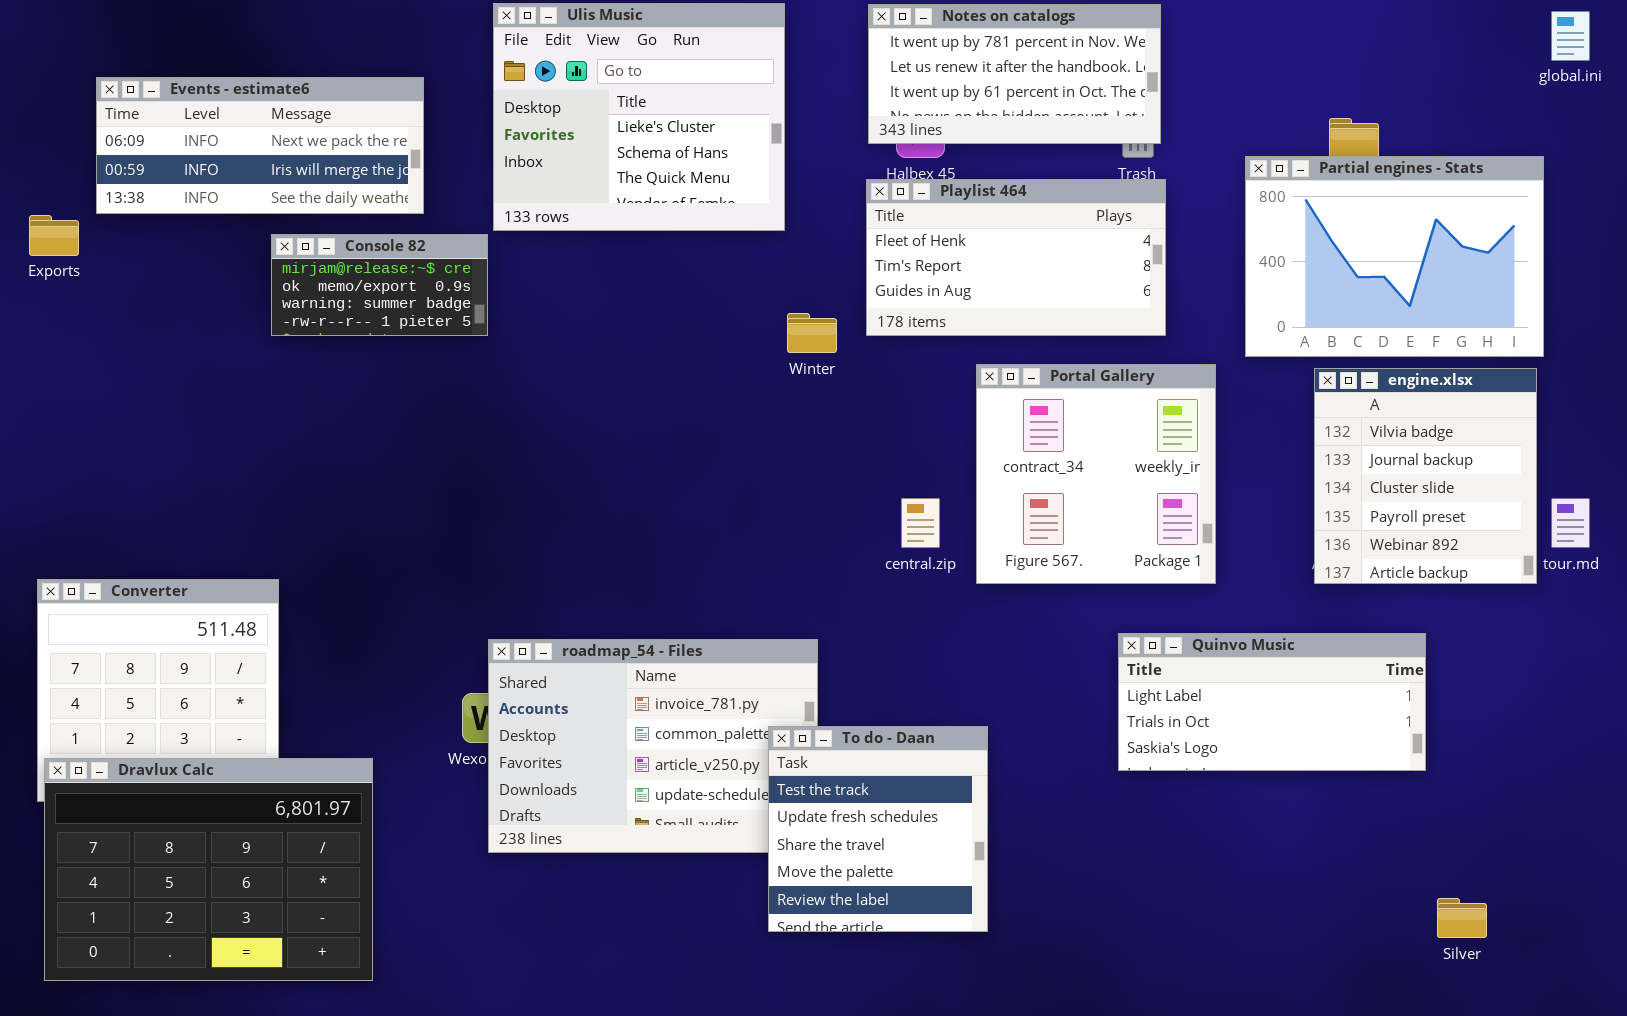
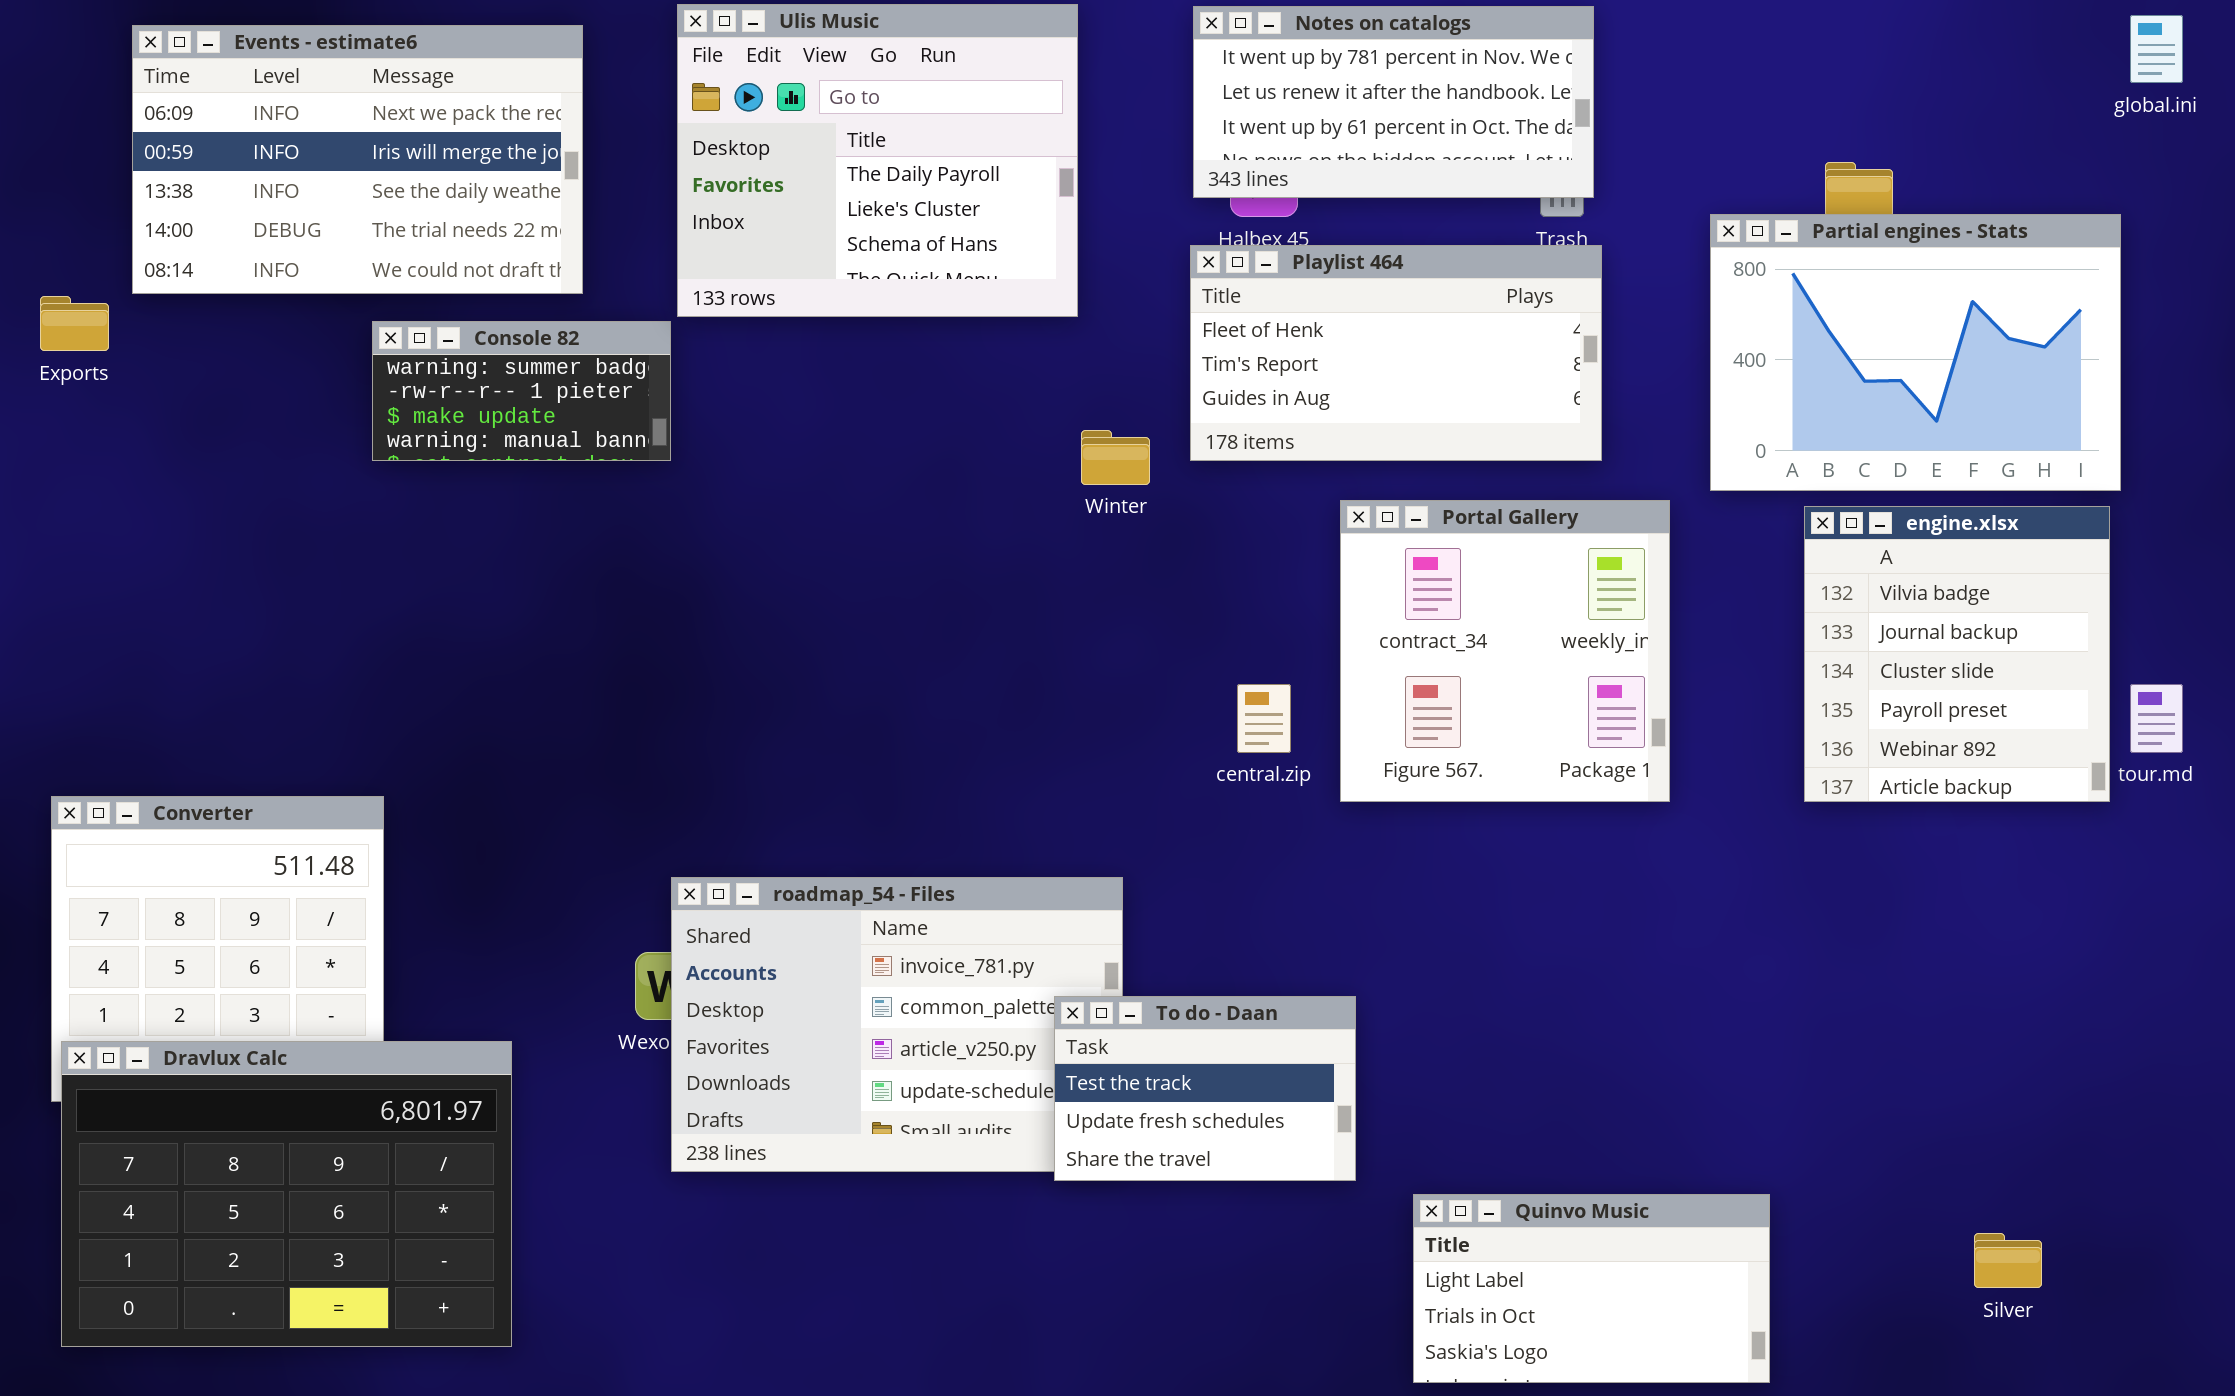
Ulis Music: [493,3,785,231] -> [677,4,1078,317], scrolled up 1 row
Events - estimate6: [96,77,424,214] -> [132,25,583,294], resized
Console 82: [271,234,488,336] -> [372,321,671,461], scrolled down 2 rows
Quinvo Music: [1118,633,1426,771] -> [1413,1194,1770,1383], moved, resized
To do - Daan: [768,726,988,932] -> [1054,996,1356,1181], resized

